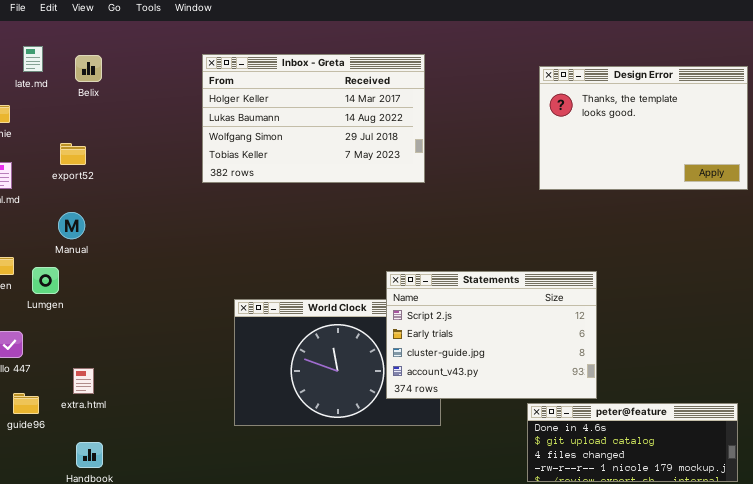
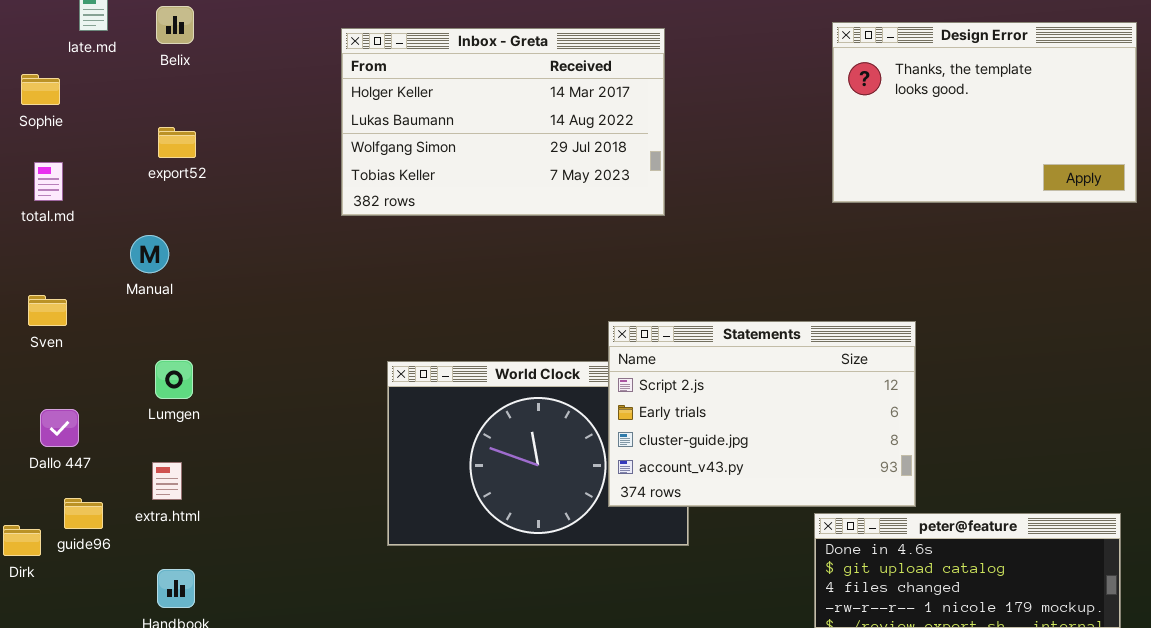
Inbox - Greta: [202,54,425,183] -> [341,28,665,216], moved
export52: [60,143,86,165] -> [158,127,196,158], moved
Lumgen: [32,267,59,294] -> [155,360,193,399], moved

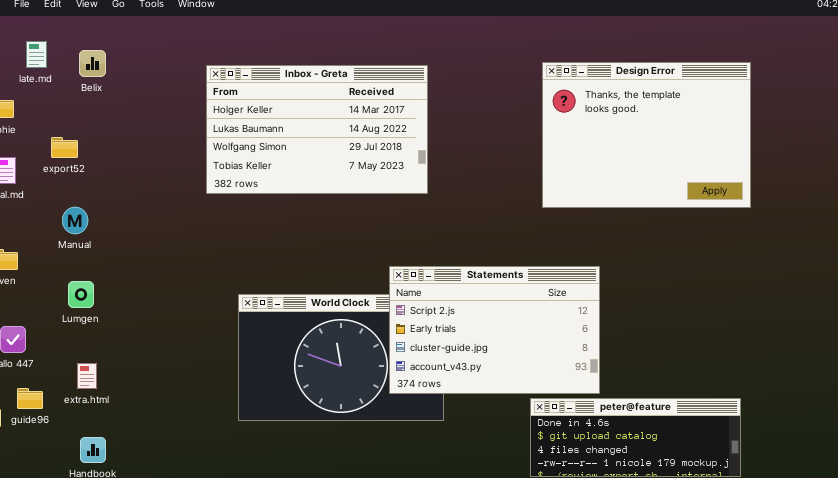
Design Error: [832,22,1137,203] -> [542,62,751,208], resized
export52: [158,127,196,158] -> [51,137,78,158], moved
Lumgen: [155,360,193,399] -> [68,281,94,308], moved

